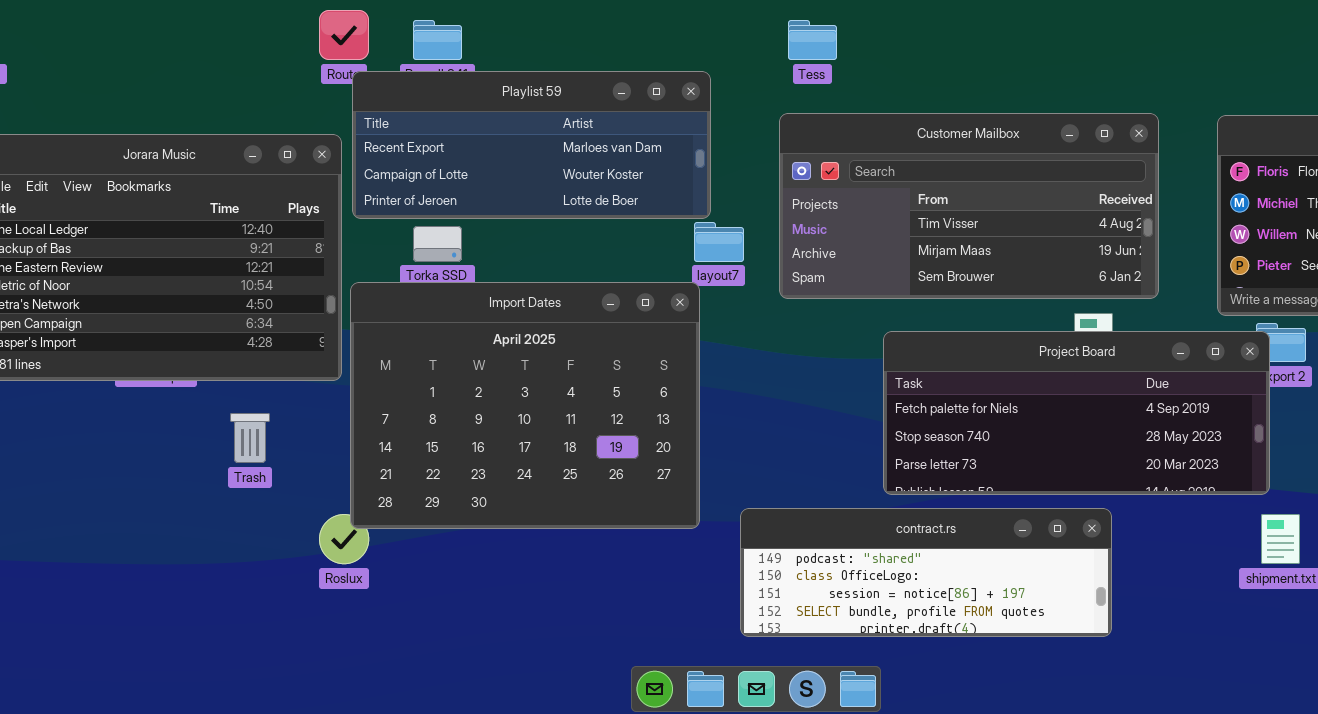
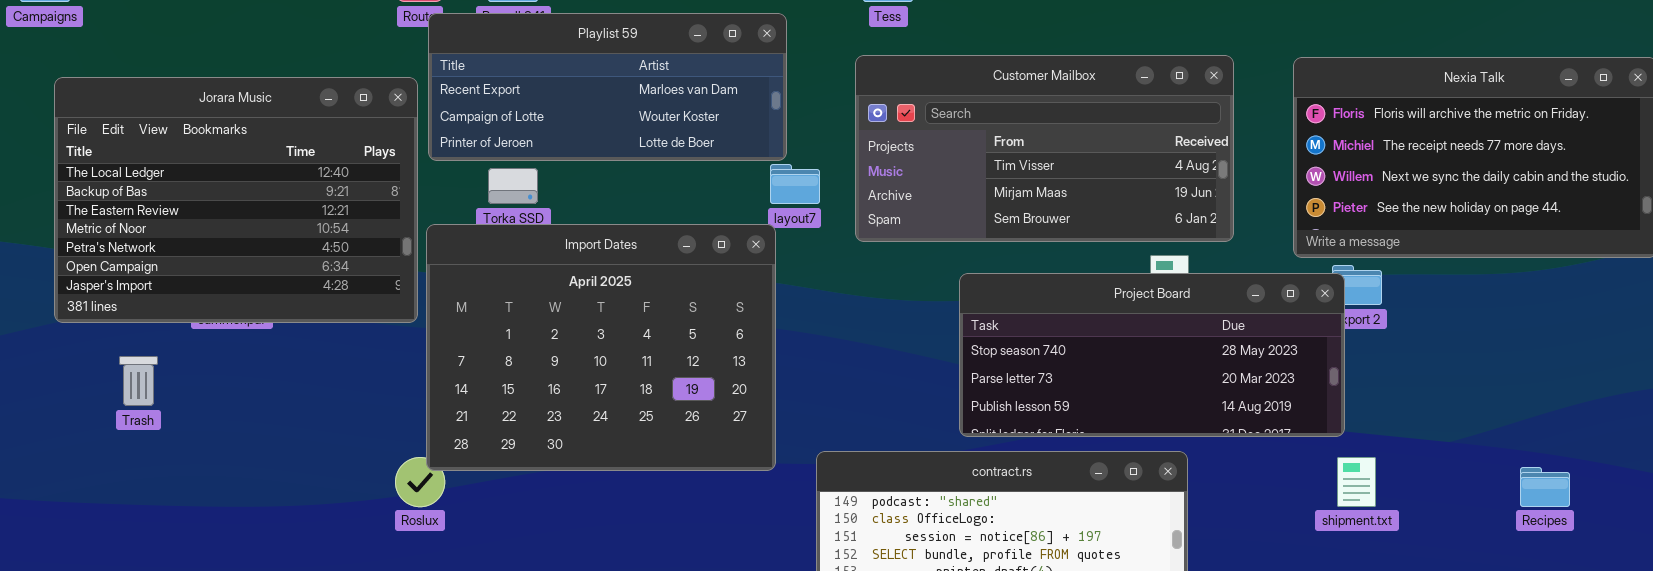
Project Board: [883,331,1270,495] -> [959,273,1345,437], scrolled down 1 row
Trash: [230,413,270,463] -> [119,356,158,406], moved

